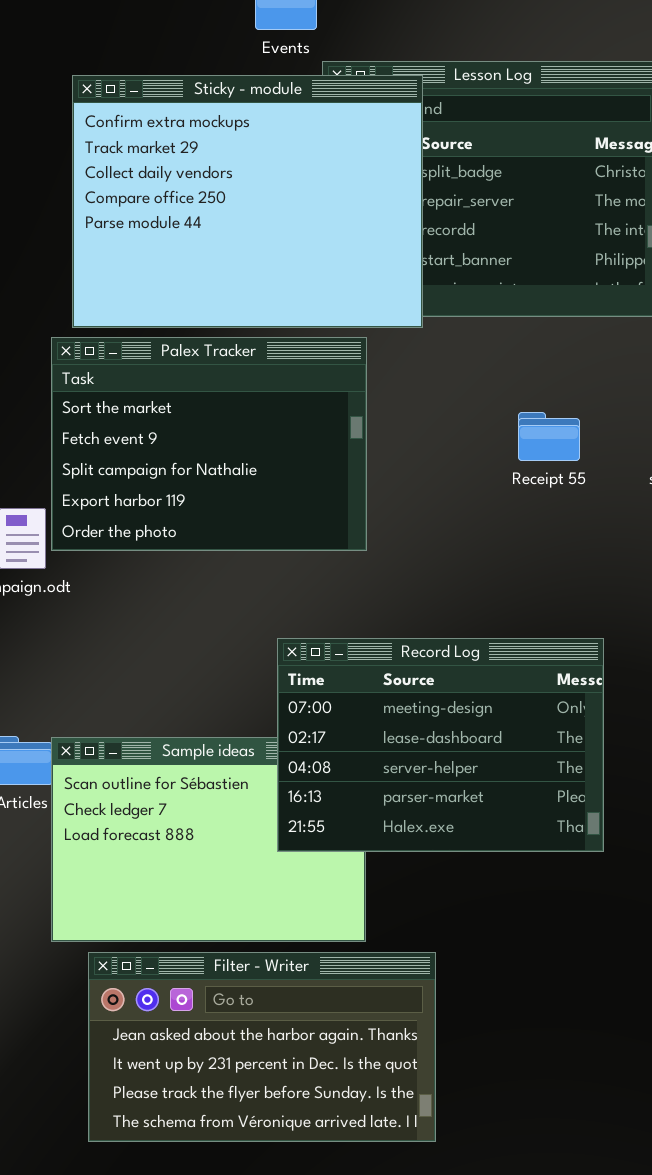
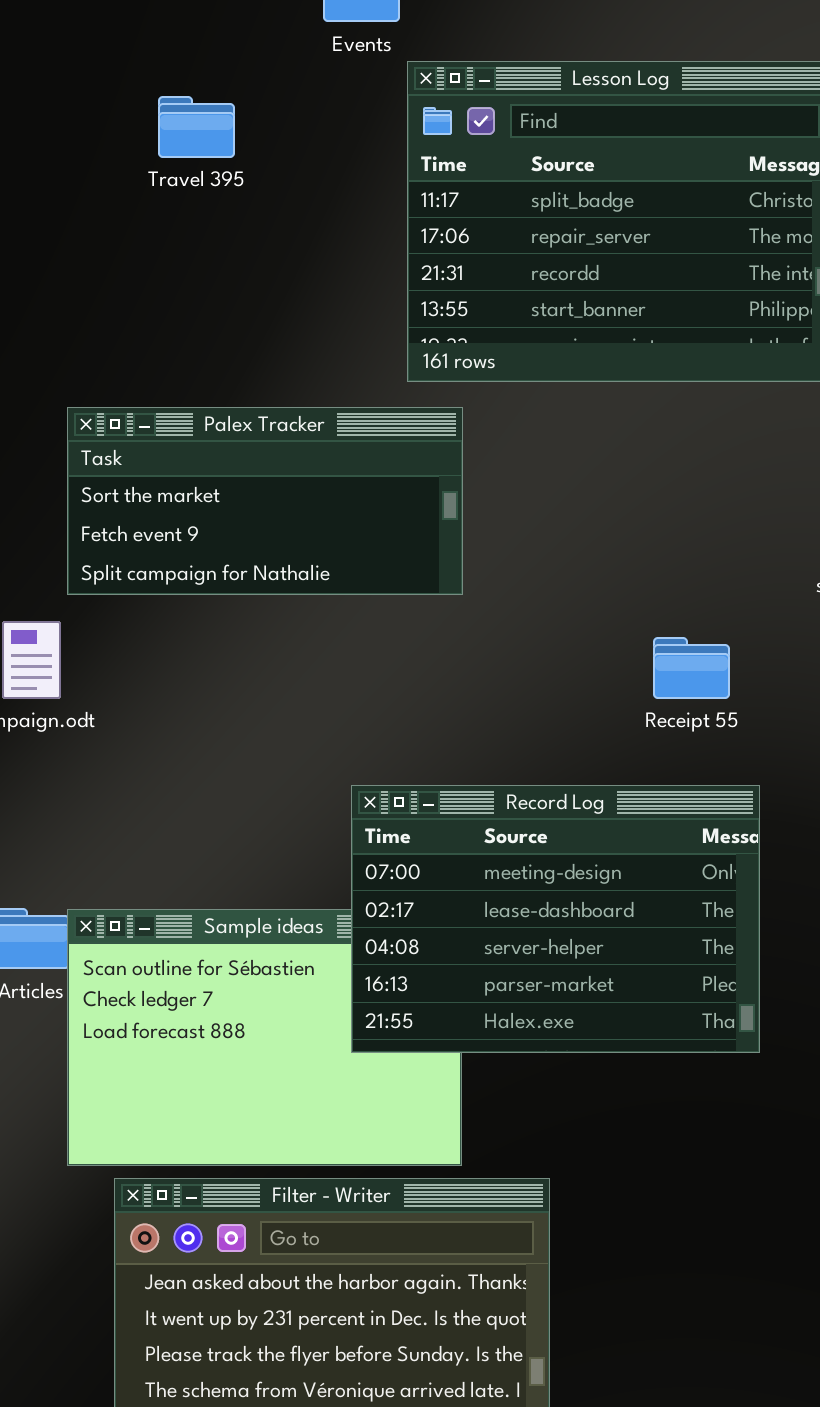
Sticky - module: [72,75,423,328] -> none, closed
Palex Tracker: [51,337,367,551] -> [67,407,463,595], resized
Receipt 55: [518,412,580,461] -> [653,637,730,699], moved

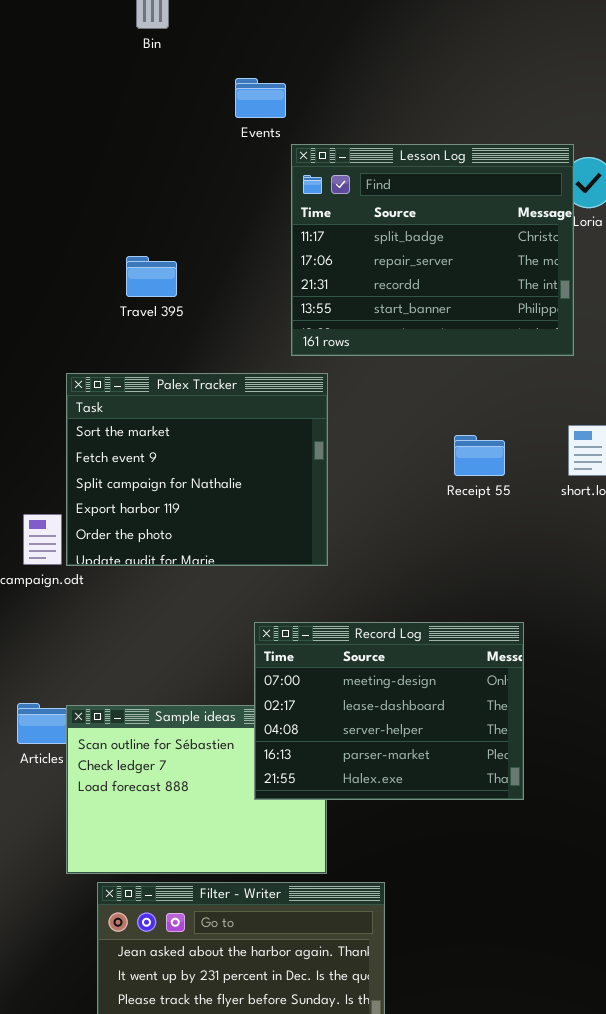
Travel 395: [158,96,235,158] -> [126,256,177,297], moved
Palex Tracker: [67,407,463,595] -> [66,373,328,566], resized
Receipt 55: [653,637,730,699] -> [454,435,505,476], moved

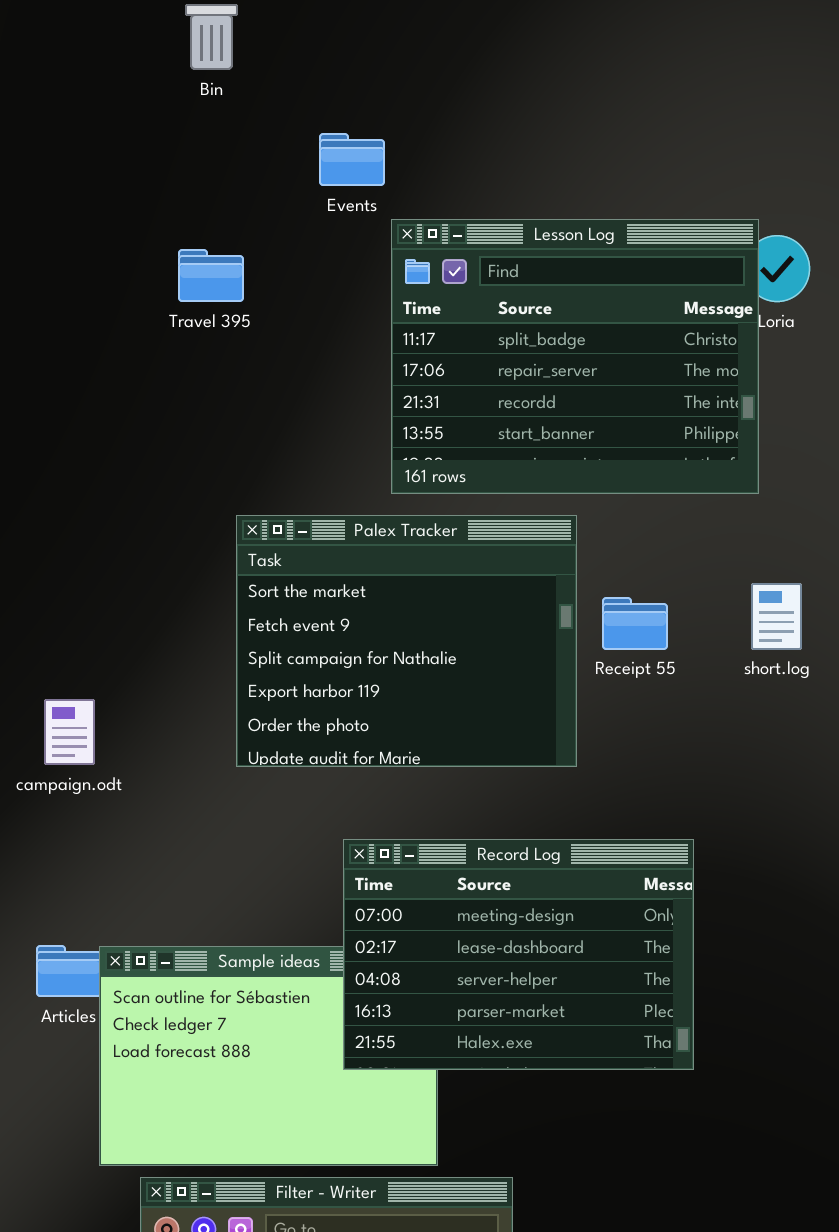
Travel 395: [126,256,177,297] -> [178,249,244,302], moved
Palex Tracker: [66,373,328,566] -> [236,515,577,767], moved

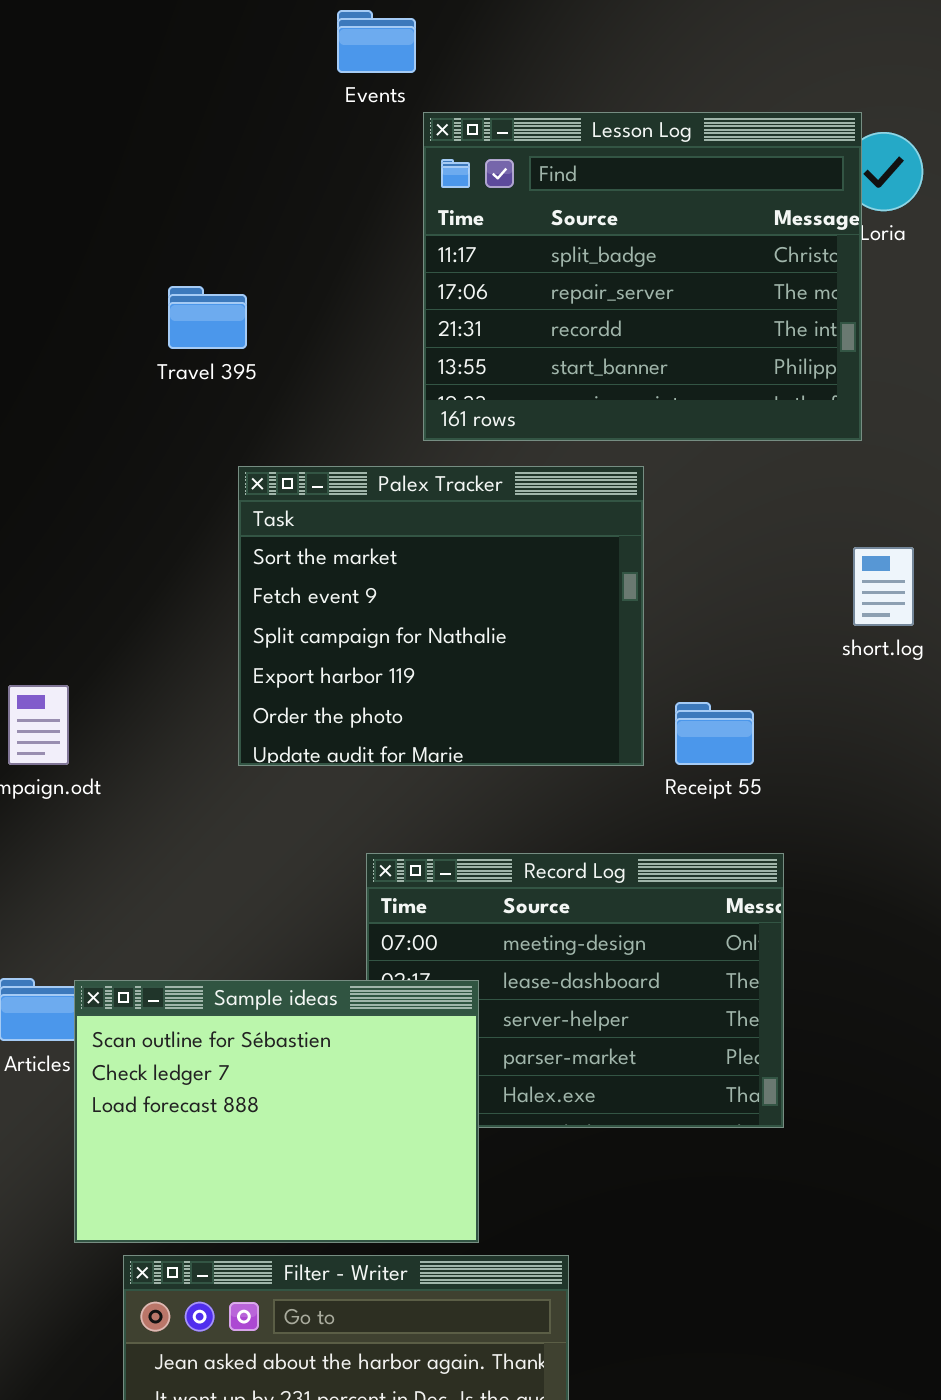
Travel 395: [178,249,244,302] -> [168,286,247,349], moved
Receipt 55: [602,597,668,650] -> [675,702,754,765], moved
Sample ideas: [99,946,438,1166] -> [74,980,479,1243], raised

